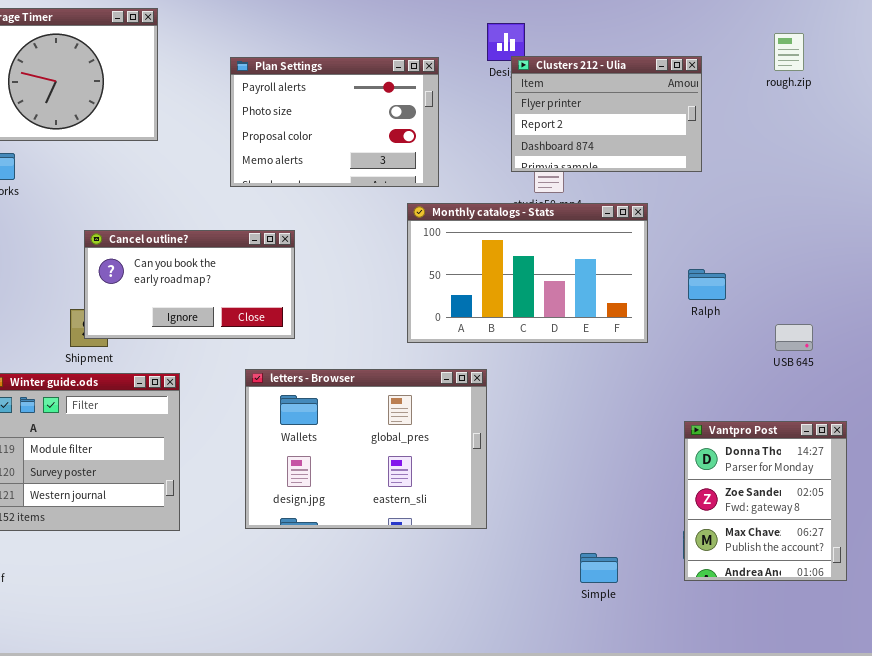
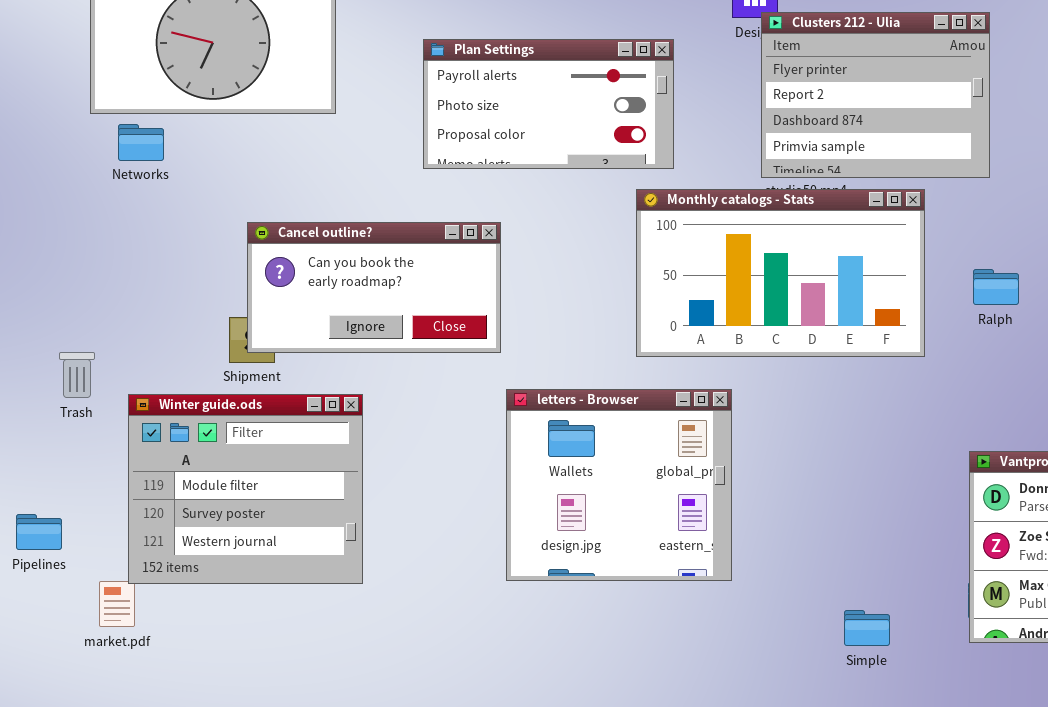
Clusters 212 - Ulia: [511,56,702,172] -> [761,12,990,178], resized
Plan Settings: [230,57,439,187] -> [423,39,674,169], resized
letters - Browser: [245,369,487,529] -> [506,389,732,581], resized

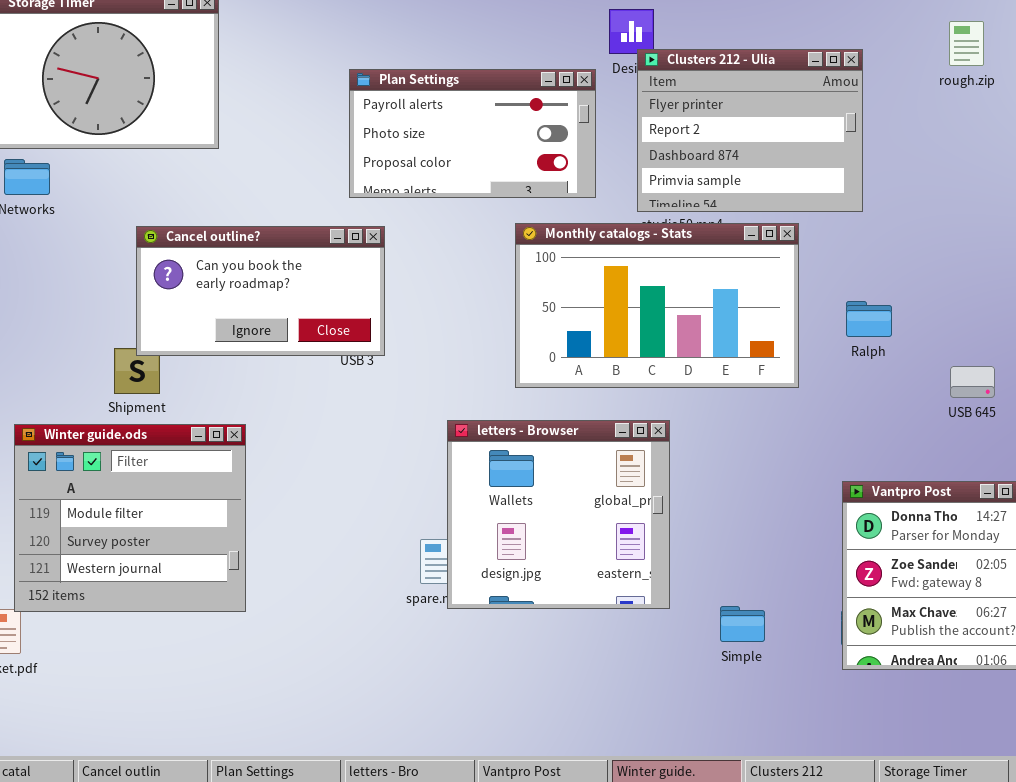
Plan Settings: [423,39,674,169] -> [349,69,596,198], moved
Cancel outline?: [247,222,501,353] -> [136,226,385,356], moved
letters - Browser: [506,389,732,581] -> [447,420,670,609], moved
Simple: [844,610,890,646] -> [720,606,765,642], moved

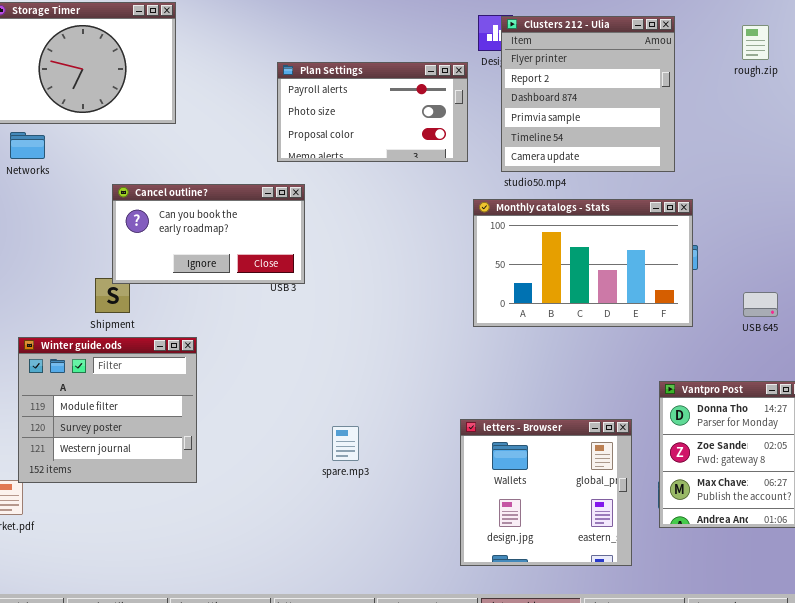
Clusters 212 - Ulia: [637,49,863,212] -> [501,16,675,172], resized
Monthly catalogs - Stats: [515,223,799,388] -> [473,199,693,327], moved
letters - Browser: [447,420,670,609] -> [460,419,632,566], moved

